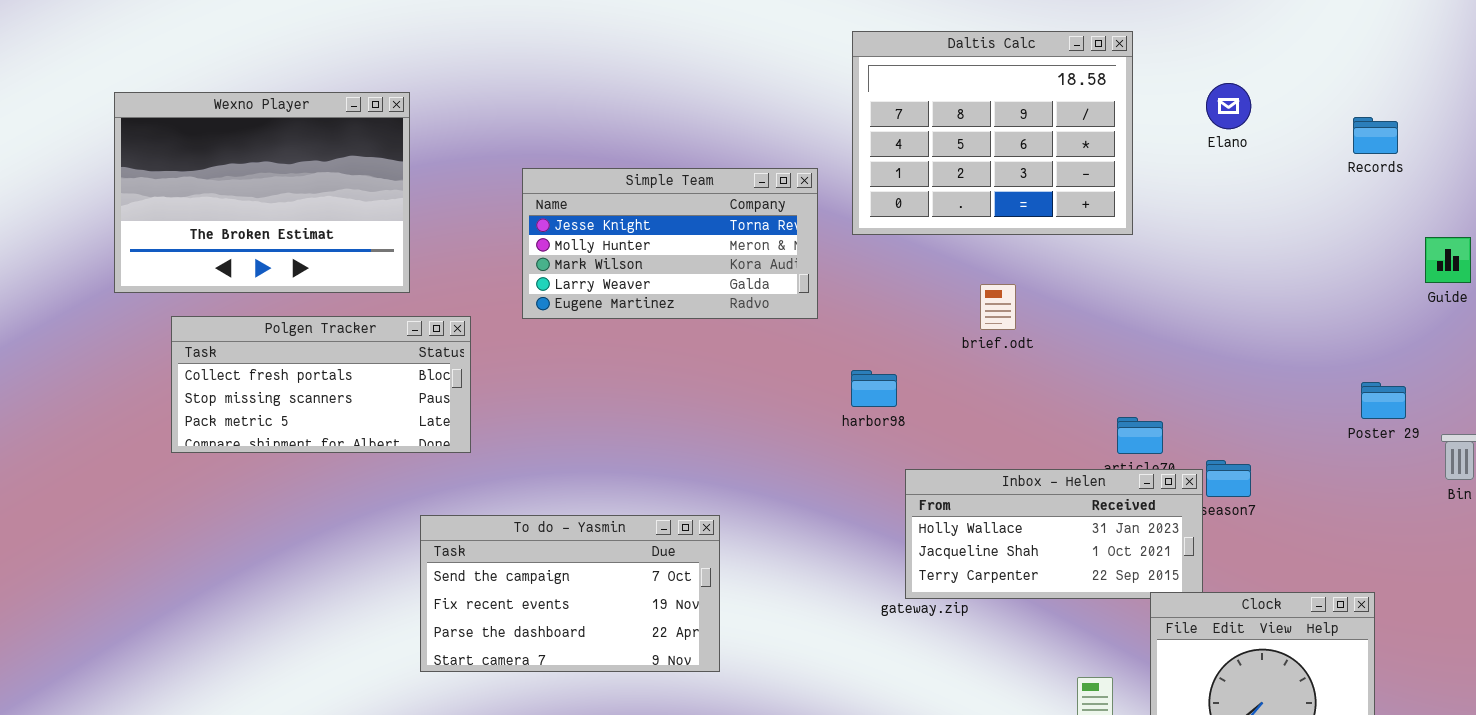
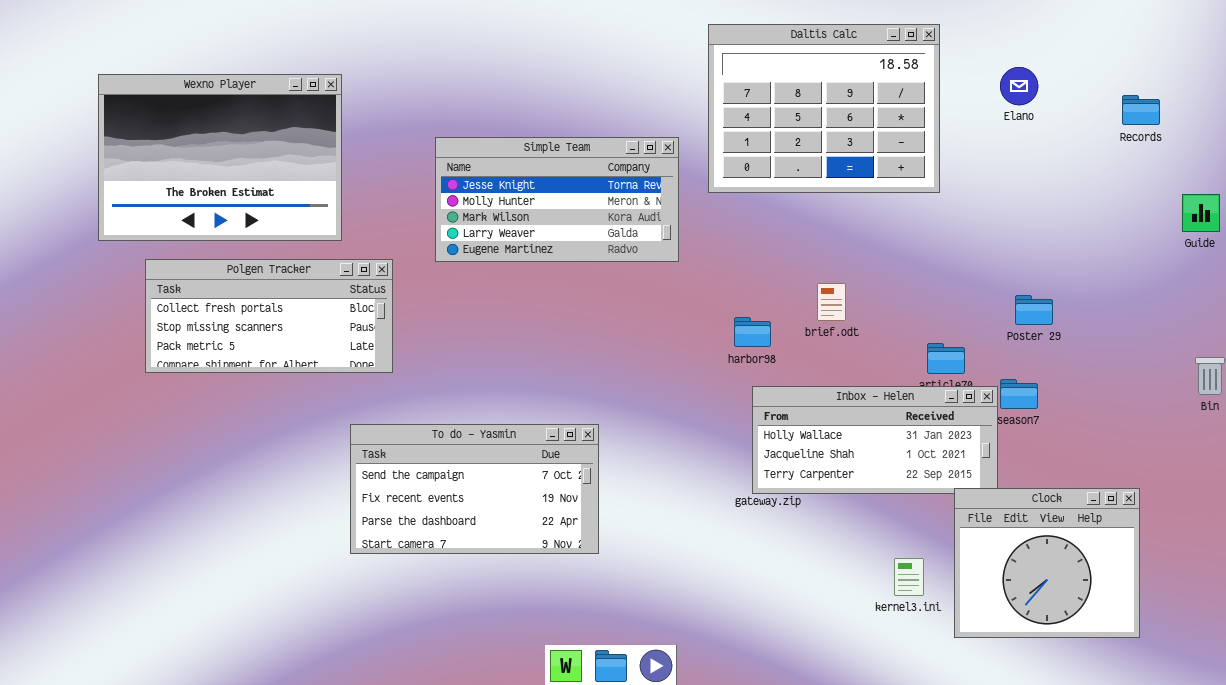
brief.odt: [980,284,1016,330] -> [817,283,846,321], moved
harbor98: [851,370,897,407] -> [734,317,771,347], moved
Poster 29: [1361,382,1406,419] -> [1015,295,1053,325], moved

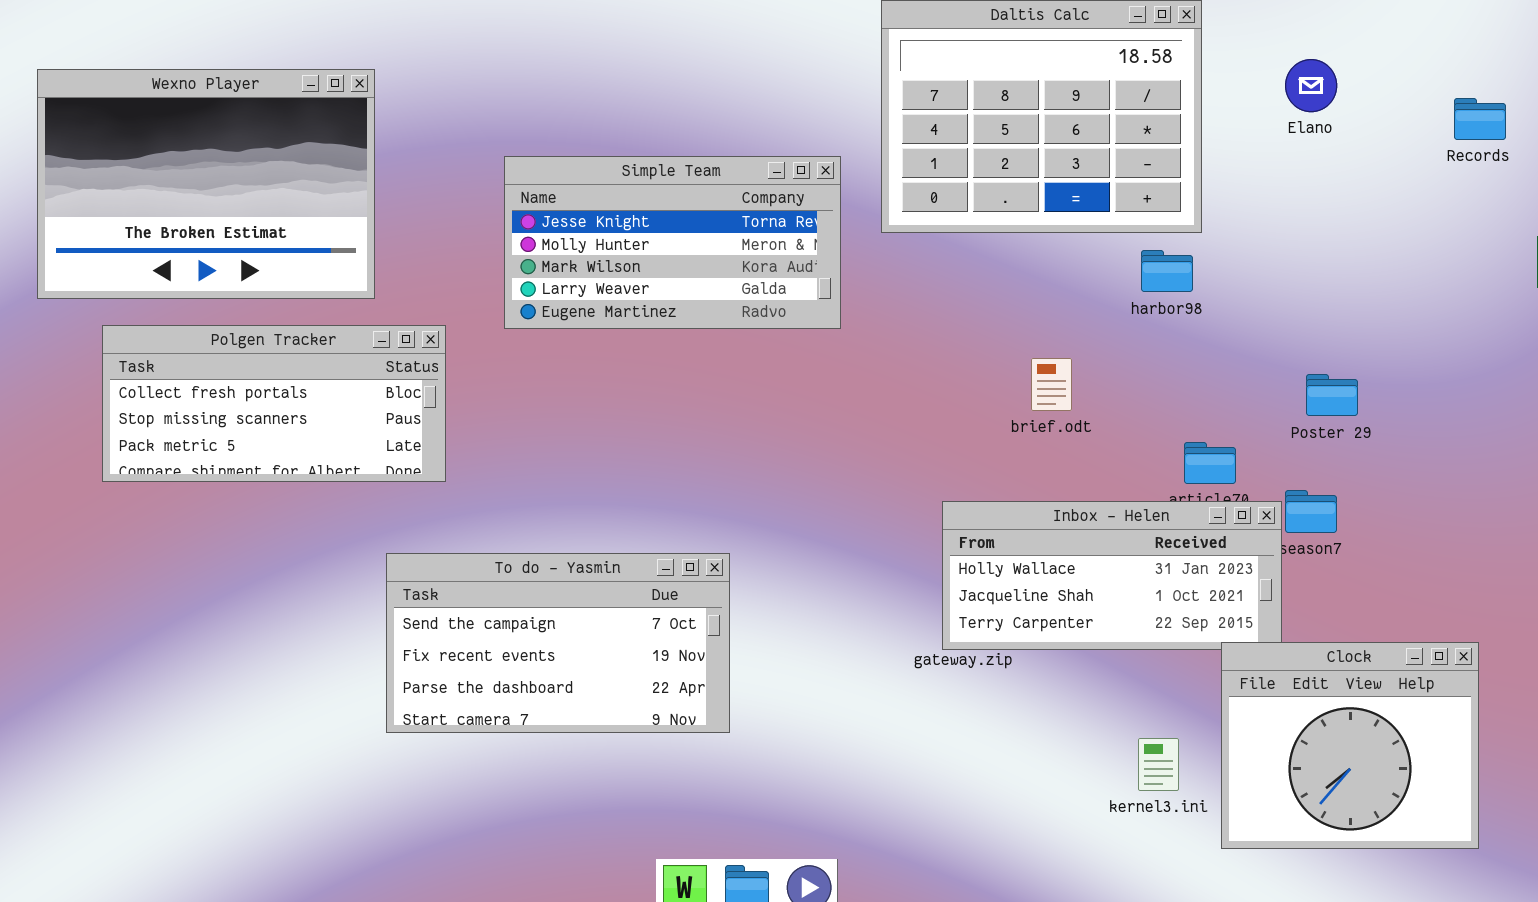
harbor98: [734,317,771,347] -> [1141,250,1193,292], moved

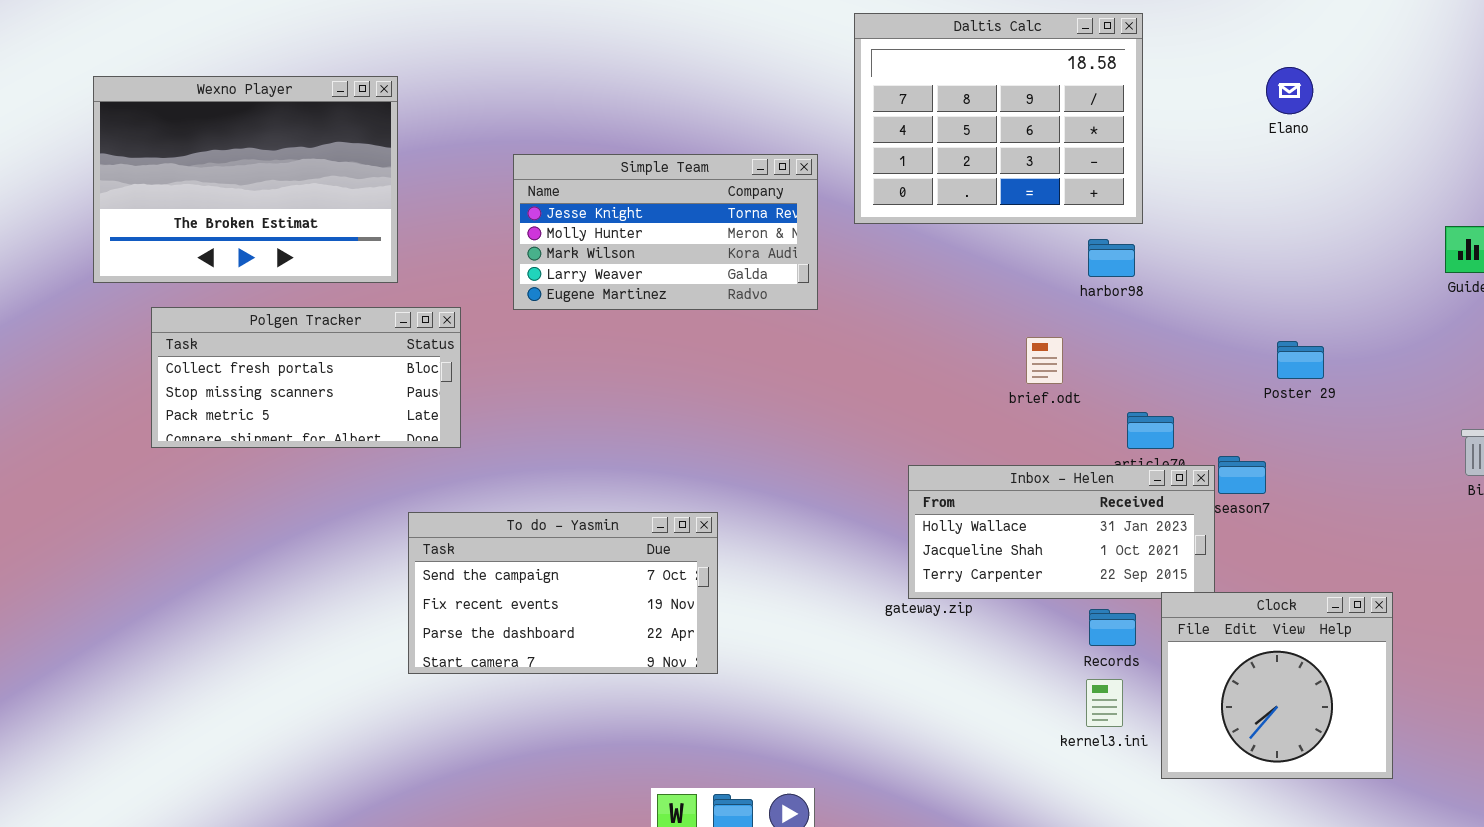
Elano: [1285,59,1337,112] -> [1266,67,1313,114], moved
Records: [1454,98,1506,140] -> [1089,609,1136,646], moved
brief.odt: [1031,358,1072,411] -> [1026,337,1063,384], moved
Poster 29: [1306,374,1358,416] -> [1277,341,1324,379], moved

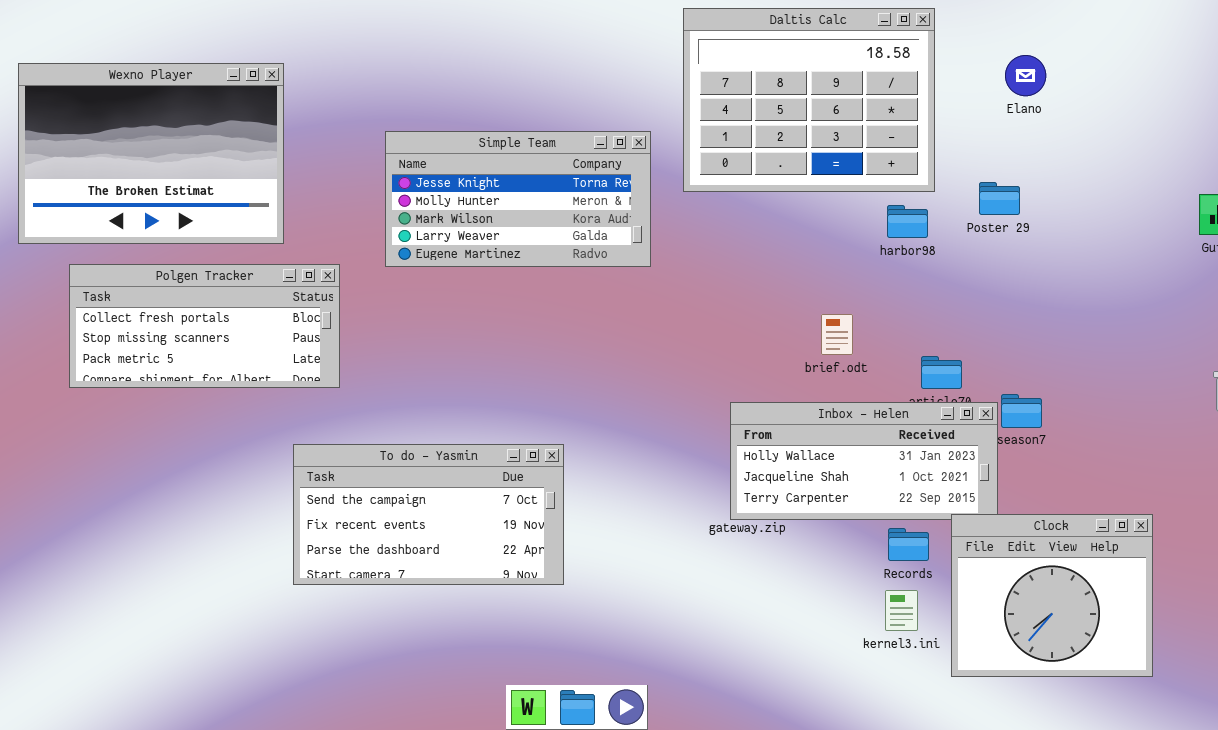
Elano: [1266,67,1313,114] -> [1005,55,1046,96], moved
brief.odt: [1026,337,1063,384] -> [821,314,853,355], moved
Poster 29: [1277,341,1324,379] -> [979,182,1020,215], moved

